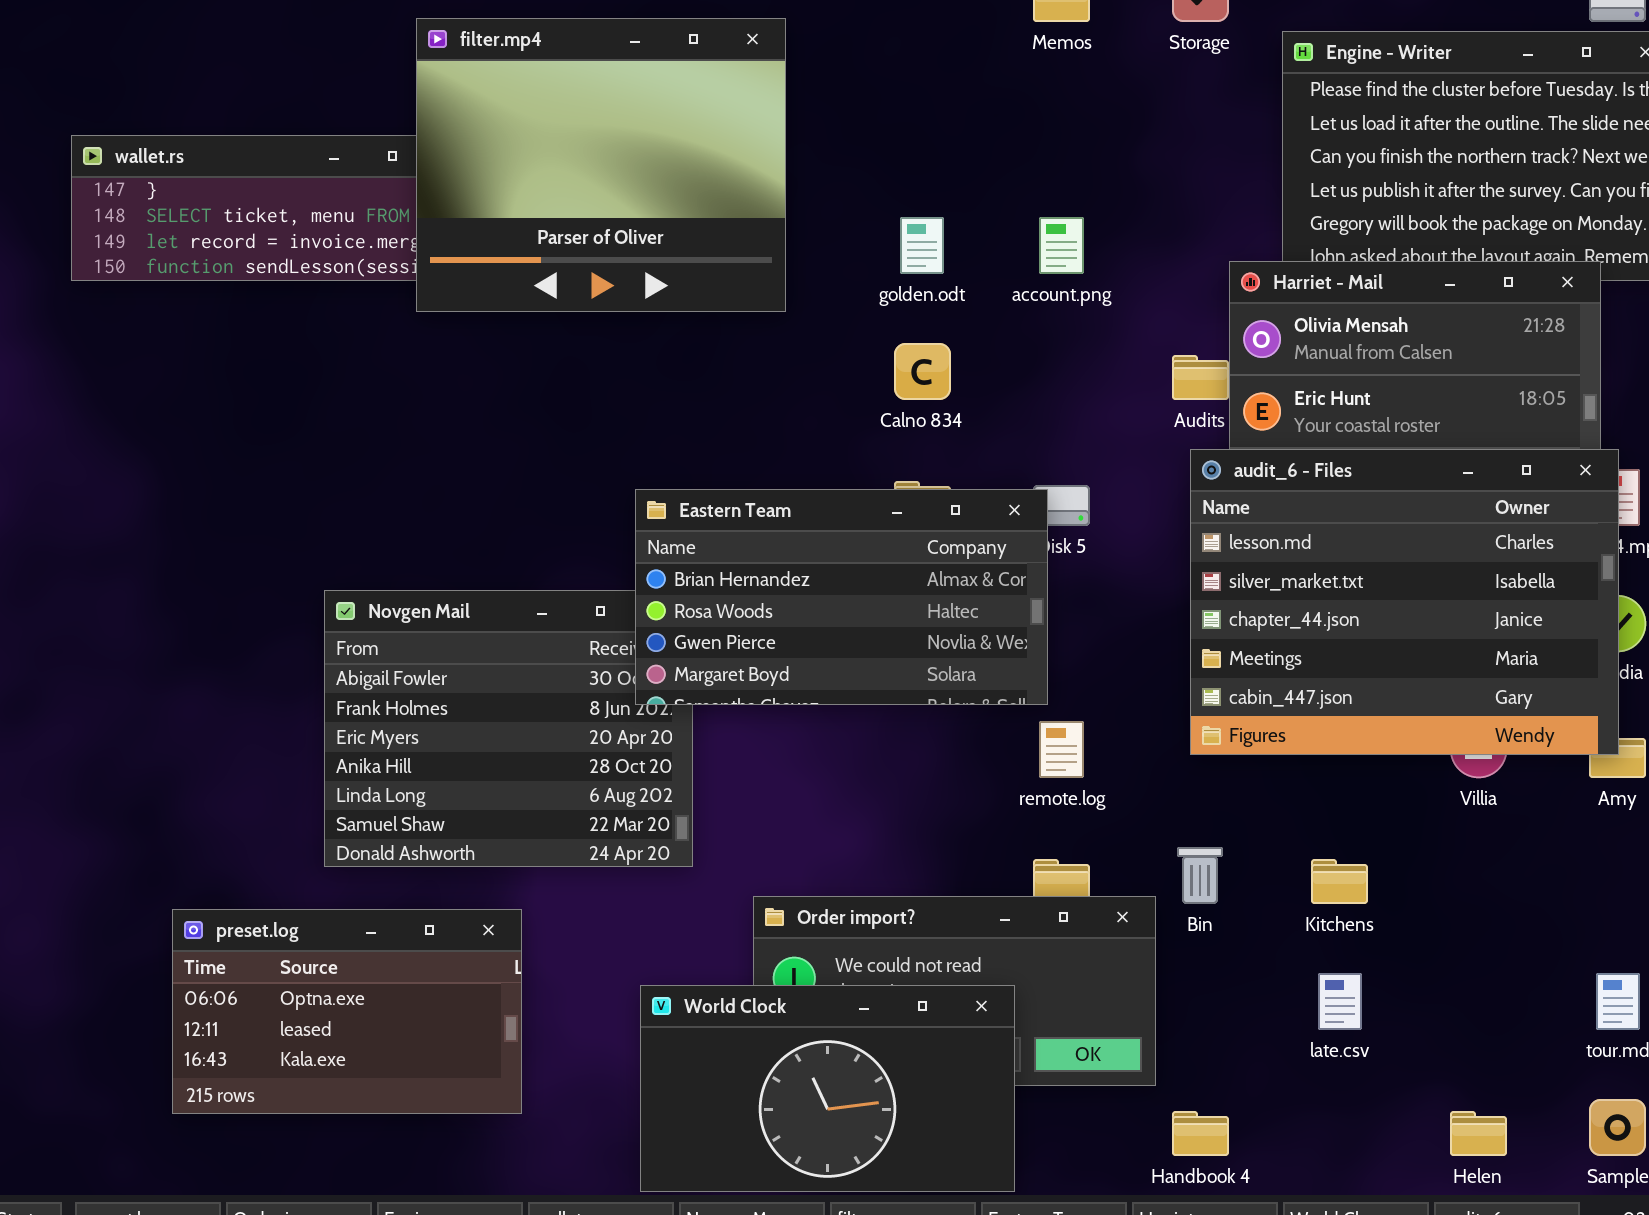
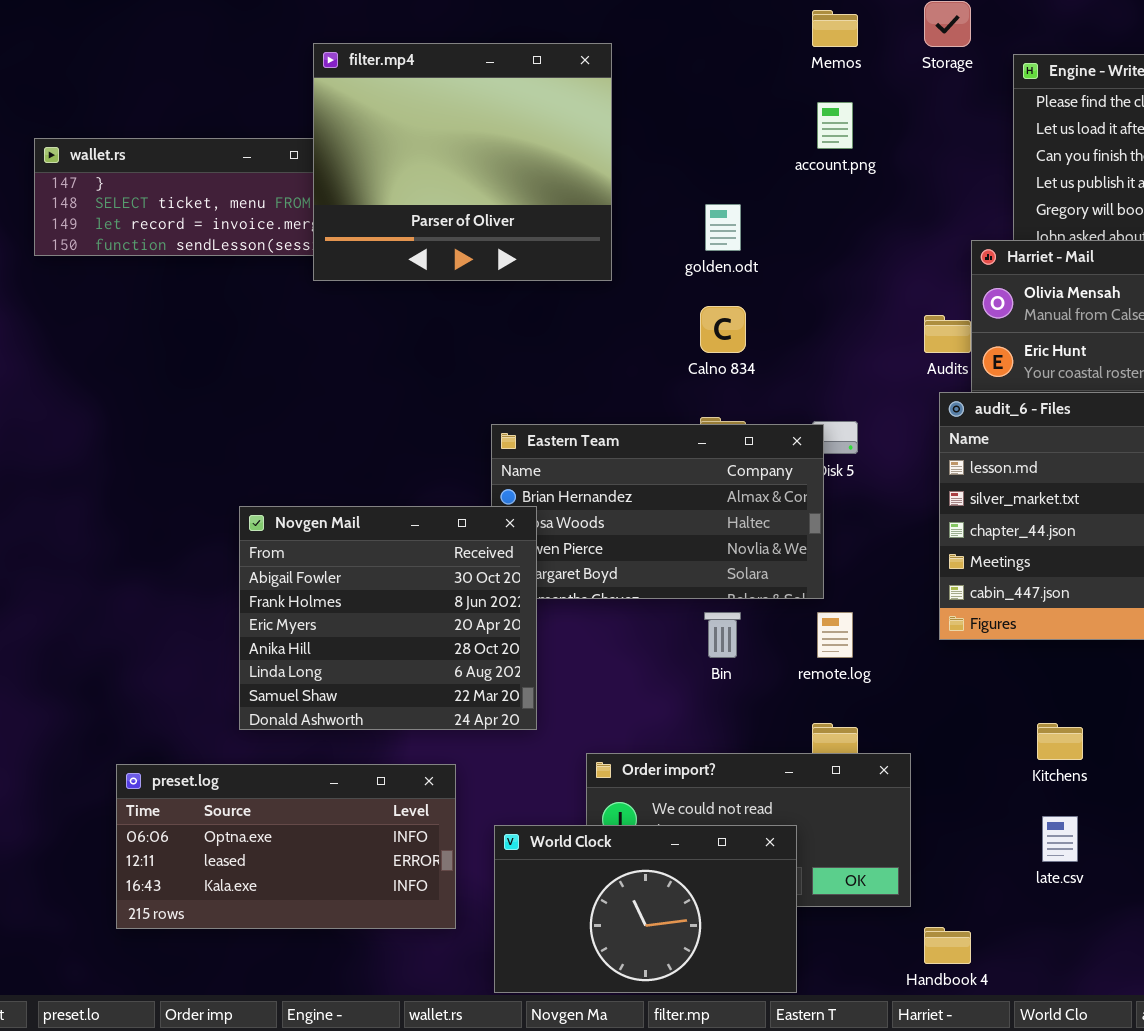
account.png: [1039,217,1084,274] -> [817,102,853,149], moved
Novgen Mail: [324,590,693,867] -> [239,506,537,730], raised
Bin: [1177,847,1223,904] -> [704,612,741,658], moved
preset.log: [172,909,522,1114] -> [116,764,456,929], resized

